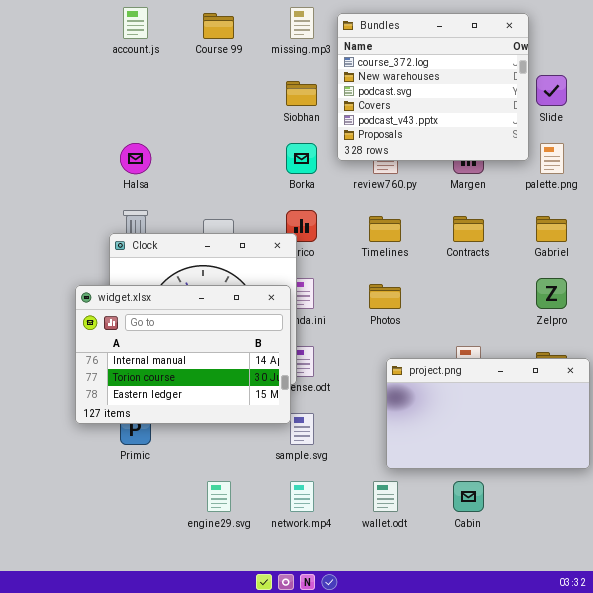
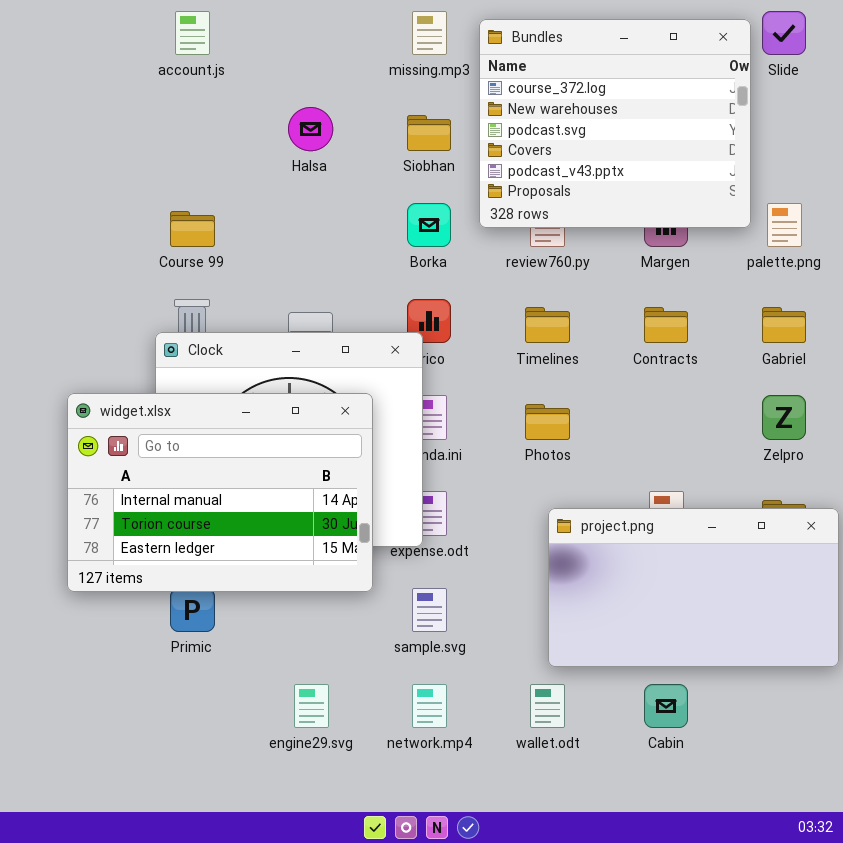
Course 99: [203,13,234,39] -> [170,211,215,247], moved
Slide: [536,75,567,106] -> [762,11,806,55], moved
Halsa: [120,143,151,174] -> [288,107,333,151], moved
widget.xlsx: [75,285,291,424] -> [67,393,373,592], moved

